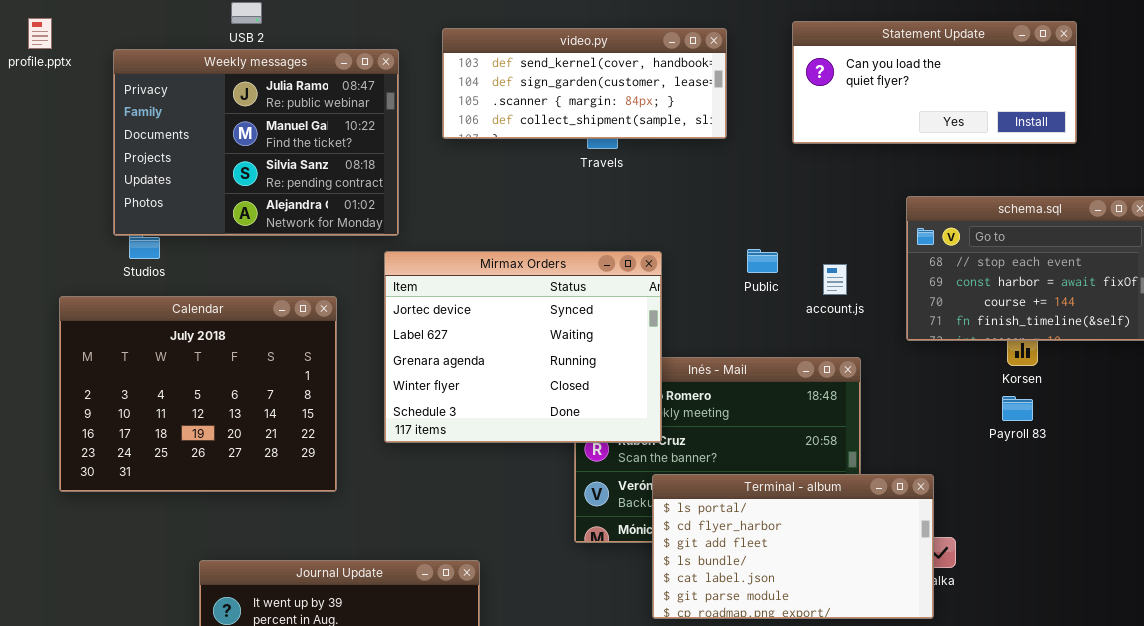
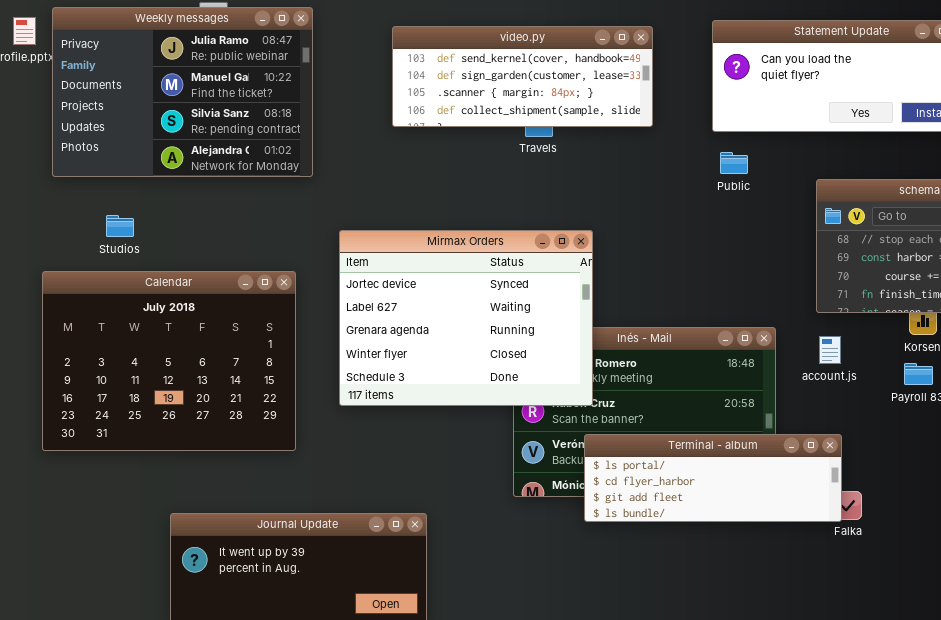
Weekly messages: [113,49,399,236] -> [52,7,313,177], moved
Public: [747,249,778,273] -> [720,152,748,174], moved
account.js: [823,264,847,295] -> [819,336,841,364], moved
Terminal - album: [652,474,934,619] -> [584,434,842,522], resized

